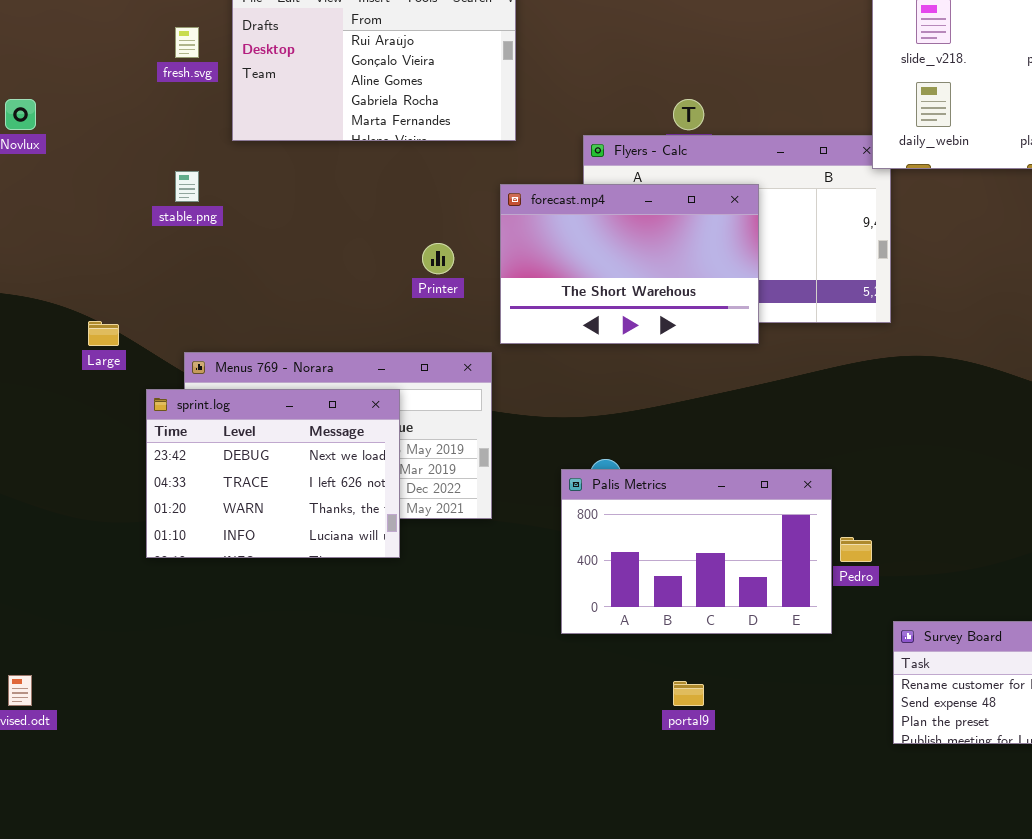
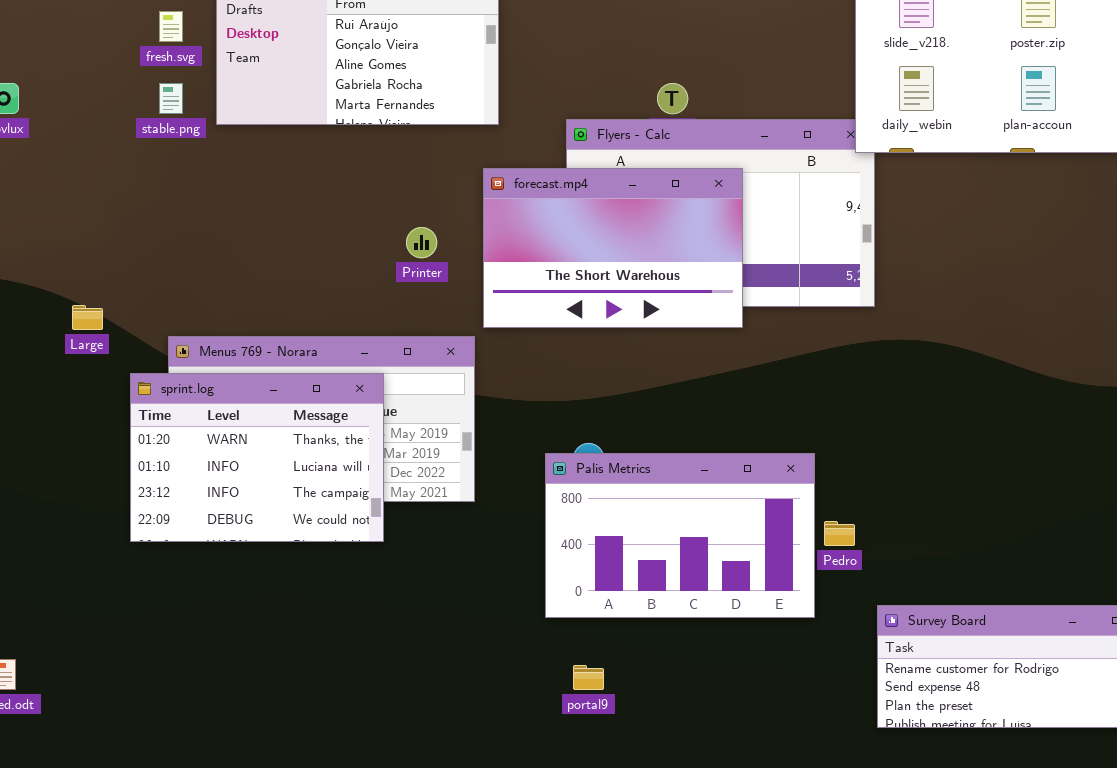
stable.png: [175,171,199,202] -> [159,83,183,114], moved
sprint.log: [146,389,400,558] -> [130,373,384,542], scrolled down 2 rows
portal9: [673,681,704,706] -> [573,665,604,690], moved

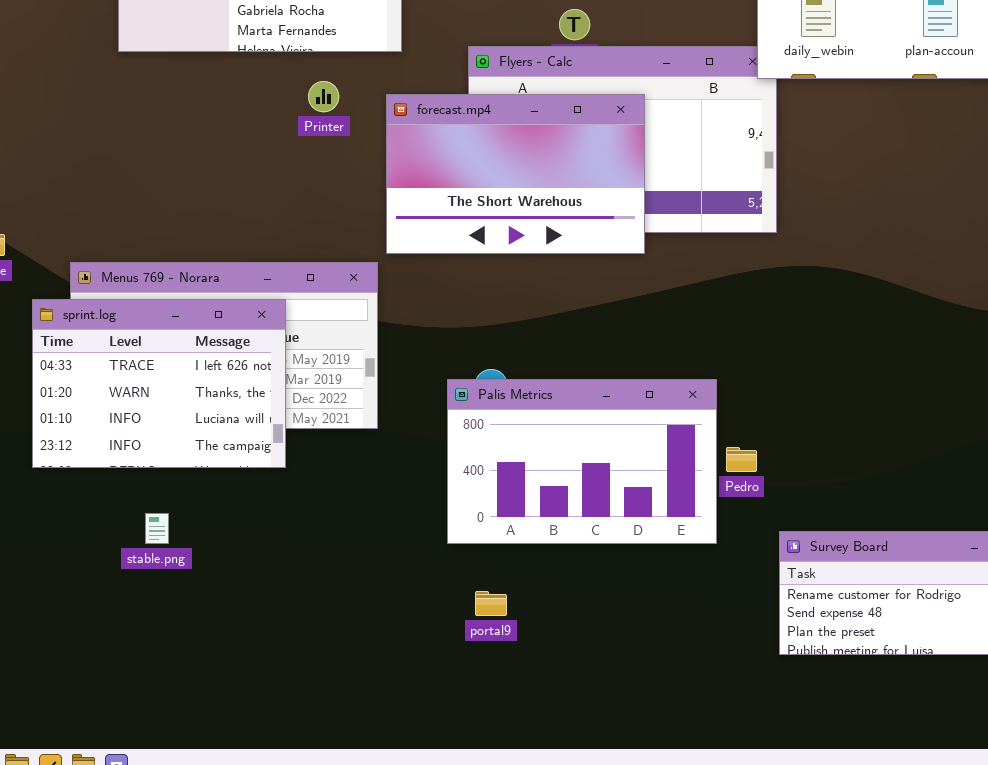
stable.png: [159,83,183,114] -> [145,513,169,544], moved
Printer: [406,227,437,258] -> [308,81,339,112], moved
sprint.log: [130,373,384,542] -> [32,299,286,468], scrolled up 1 row

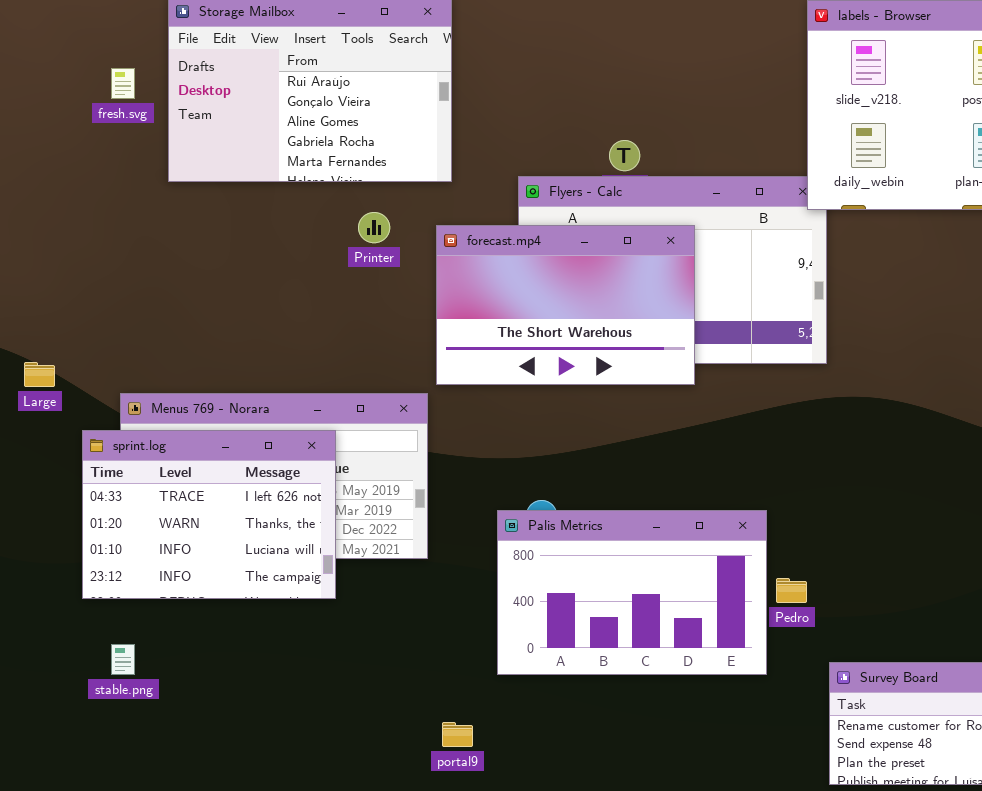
stable.png: [145,513,169,544] -> [111,644,135,675], moved
portal9: [475,591,507,616] -> [442,722,473,747], moved

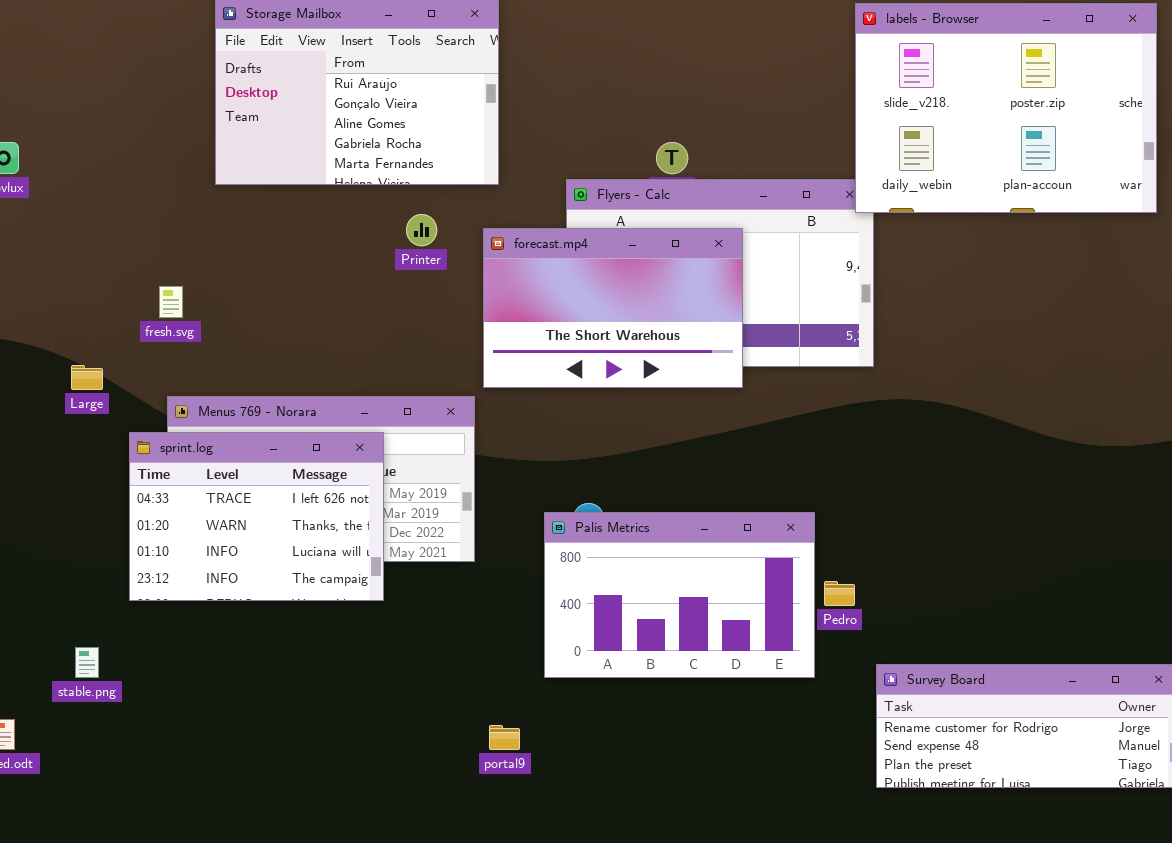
fresh.svg: [111,68,135,99] -> [159,286,183,318], moved
stable.png: [111,644,135,675] -> [75,647,99,678], moved

